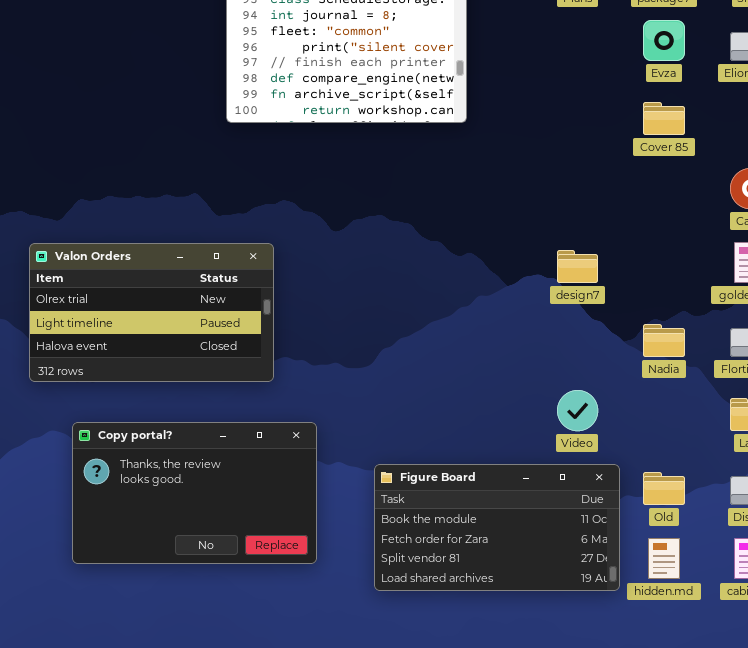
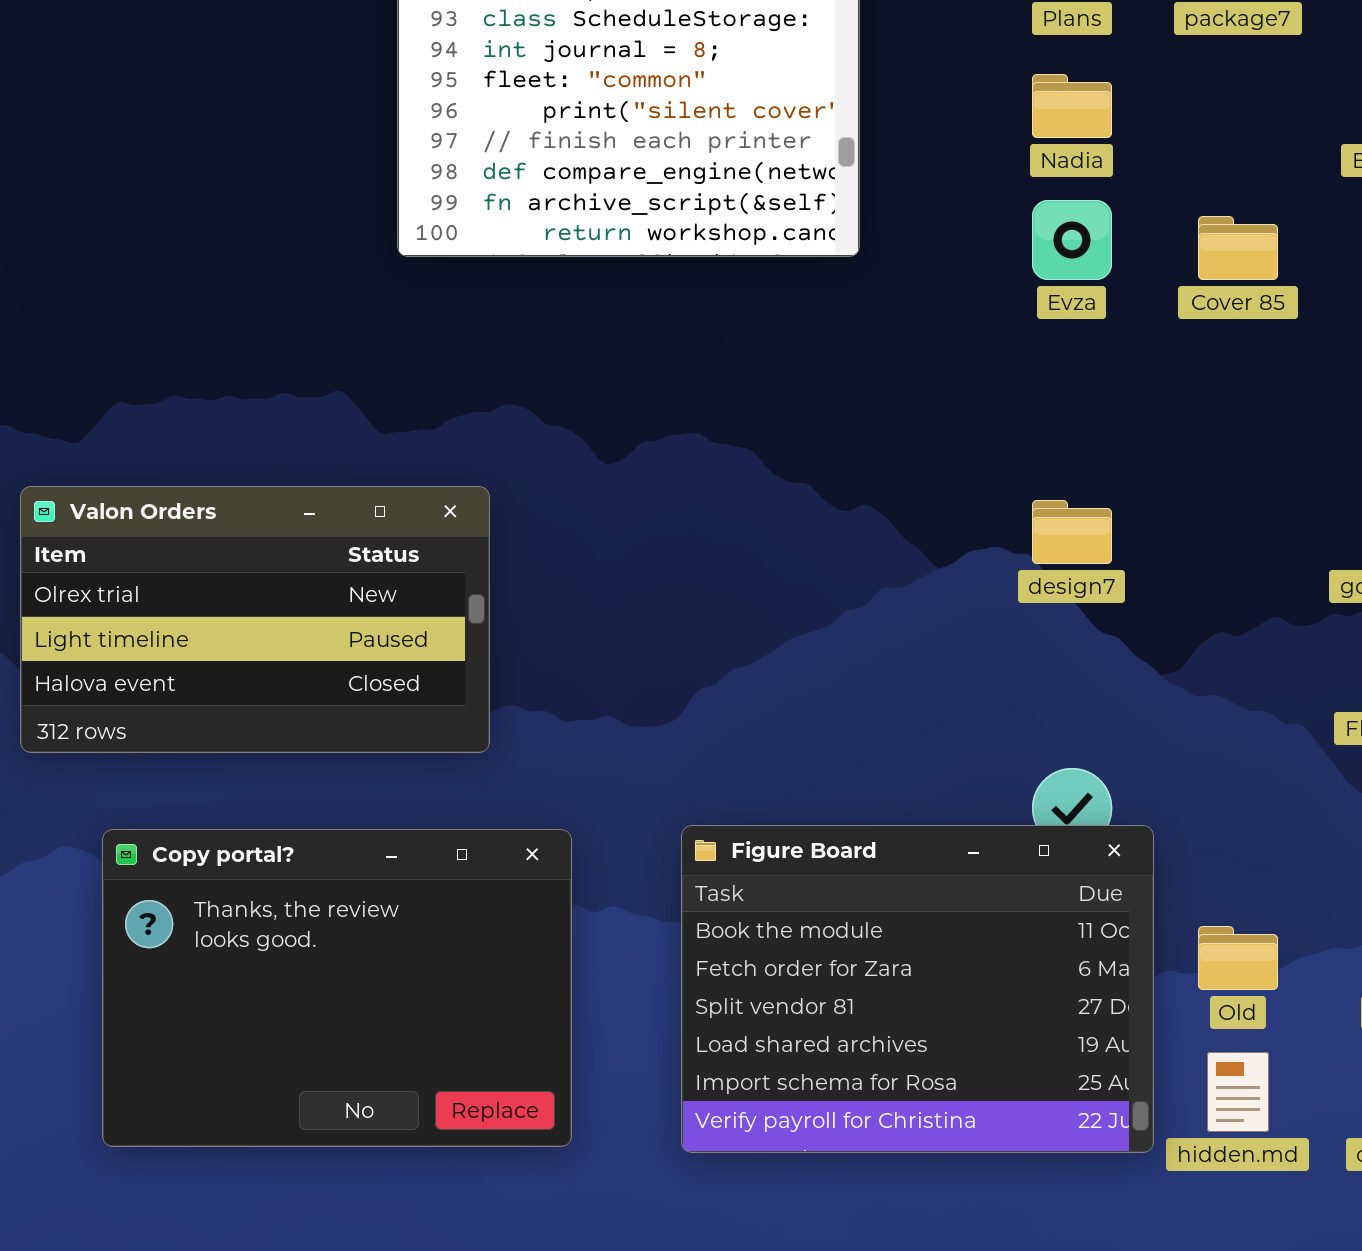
Evza: [643,20,685,61] -> [1032,200,1112,280], moved
Nadia: [643,324,685,357] -> [1032,74,1112,138], moved
Copy portal?: [72,422,317,564] -> [102,829,572,1147], resized
Figure Board: [374,464,620,591] -> [681,825,1154,1153], resized

